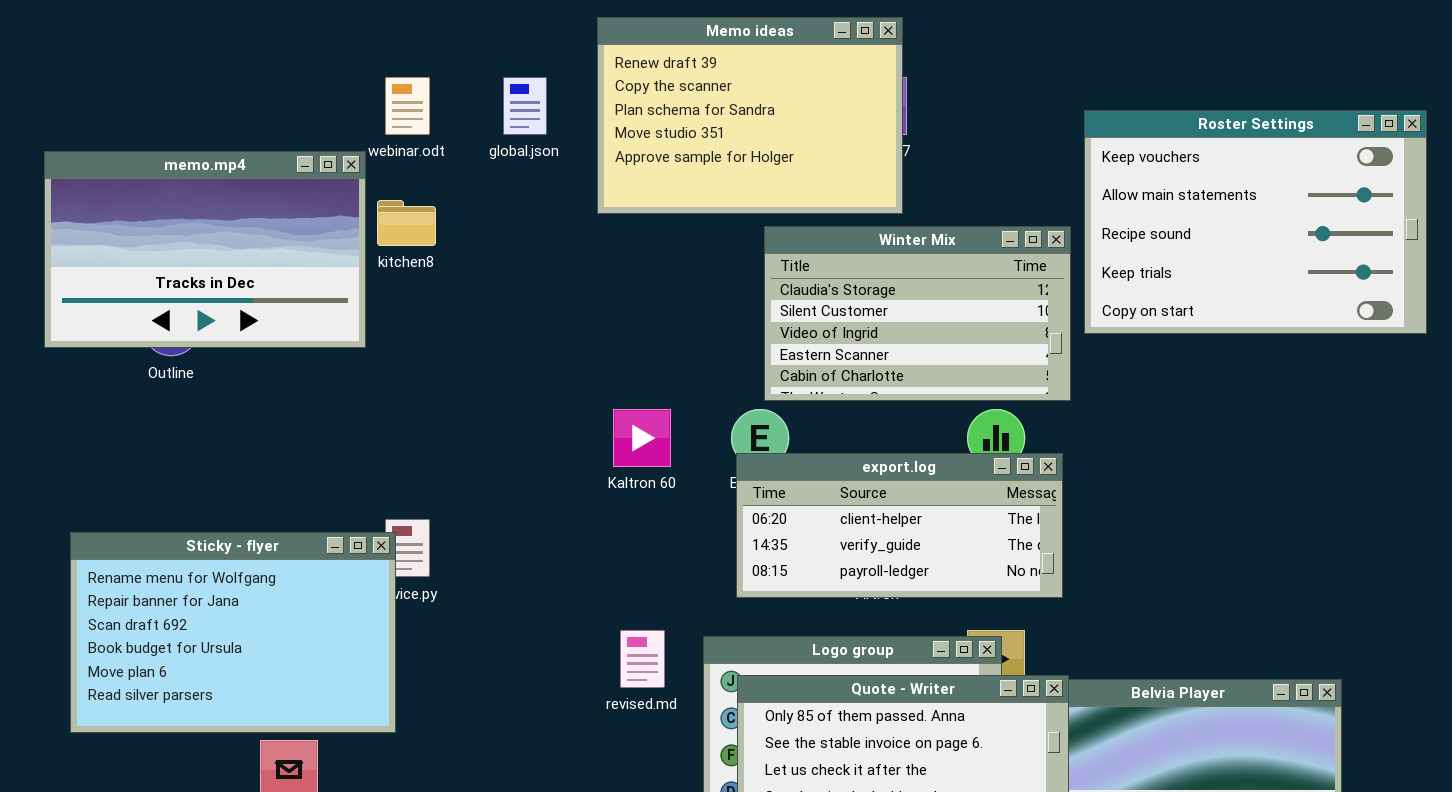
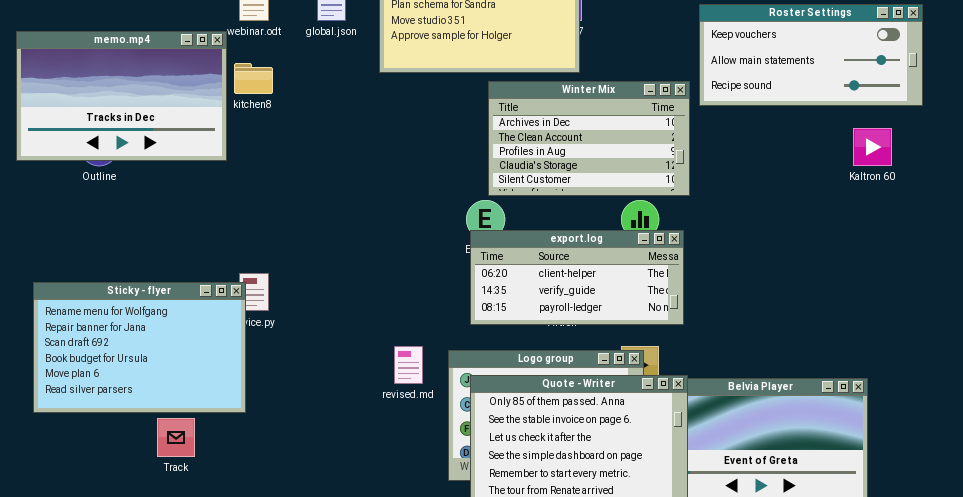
Roster Settings: [1084,110,1427,334] -> [699,4,923,106], resized
Winter Mix: [764,226,1071,401] -> [488,81,690,196], scrolled up 3 rows
Kaltron 60: [613,409,671,467] -> [853,128,892,166], moved

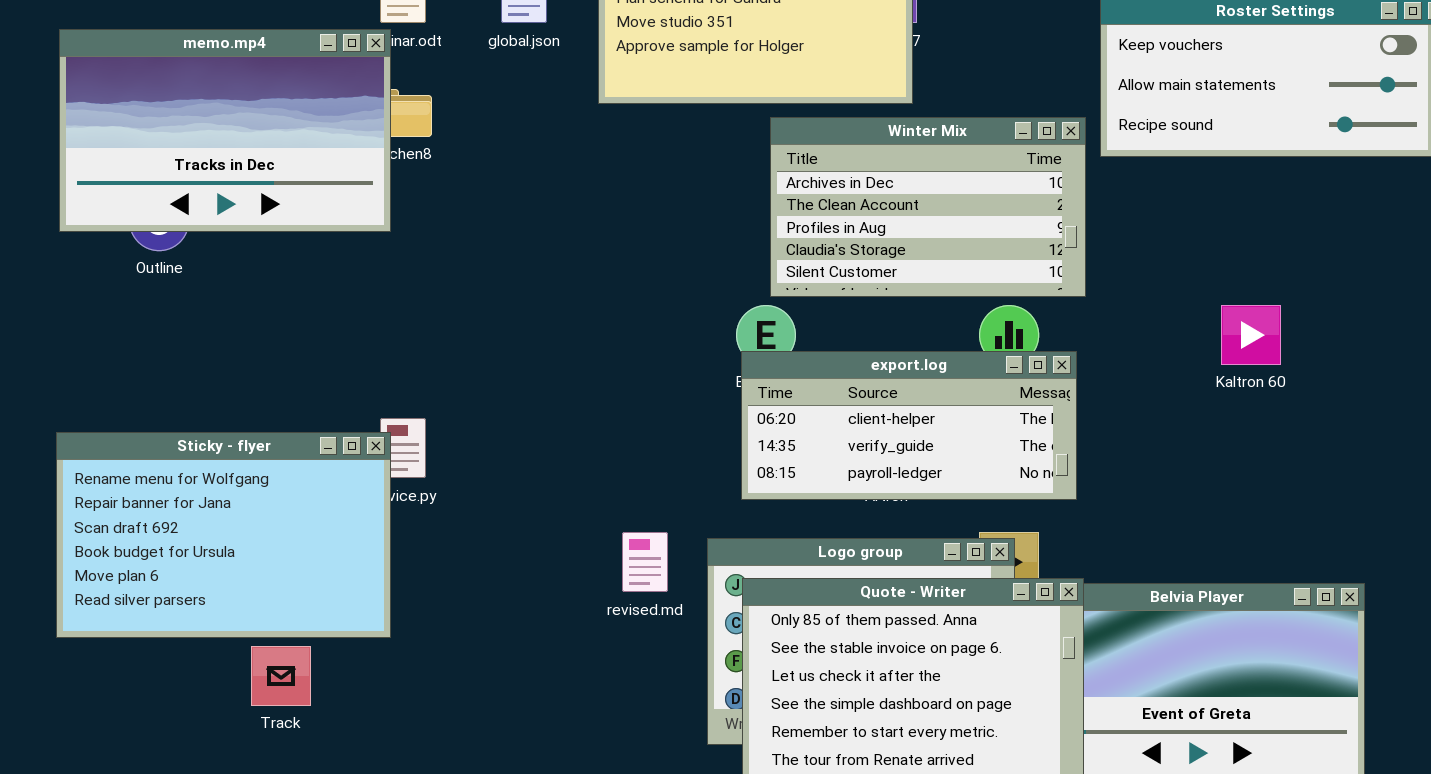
memo.mp4: [16,31,227,161] -> [59,29,391,232], moved
Kaltron 60: [853,128,892,166] -> [1221,305,1281,365], moved

